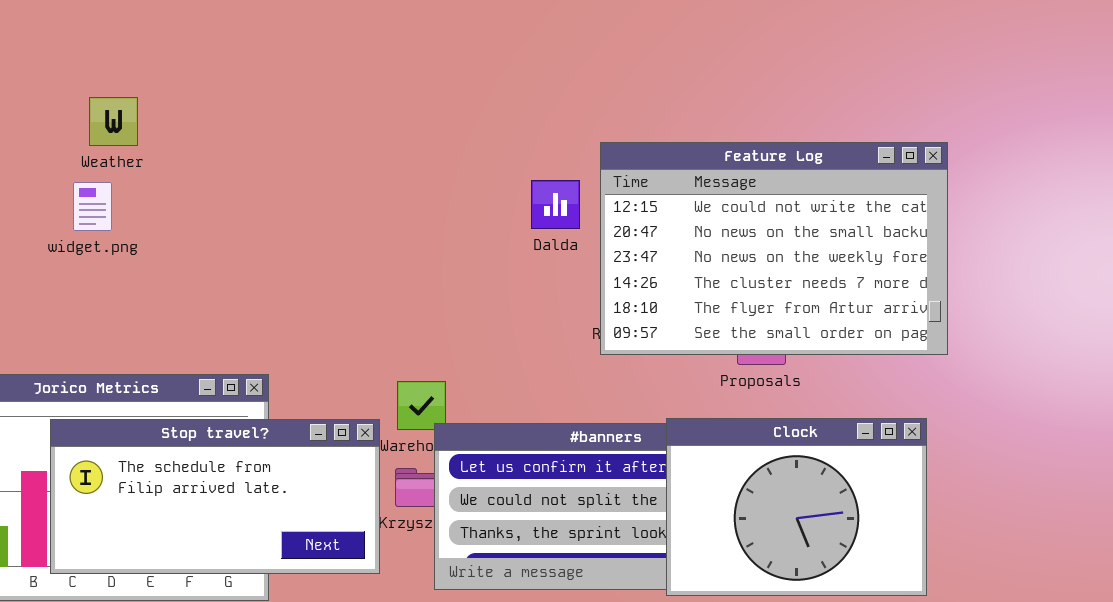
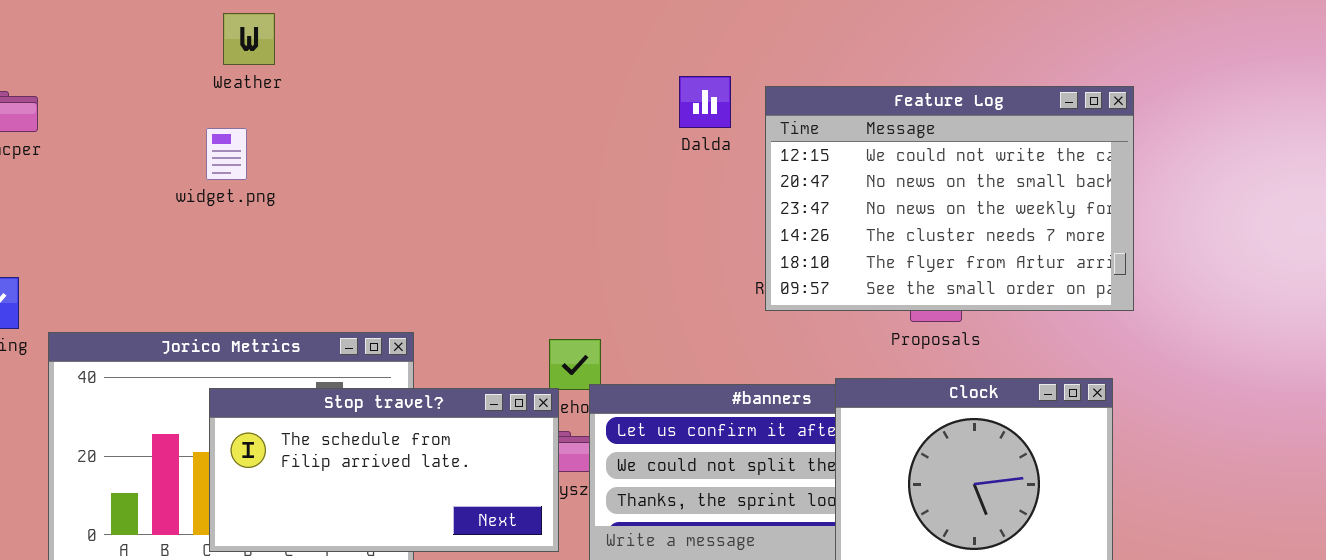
Weather: [89,97,138,146] -> [223,13,275,65], moved
Dalda: [531,180,580,229] -> [679,76,731,128], moved
Stop travel?: [50,419,380,574] -> [209,388,559,552], moved

